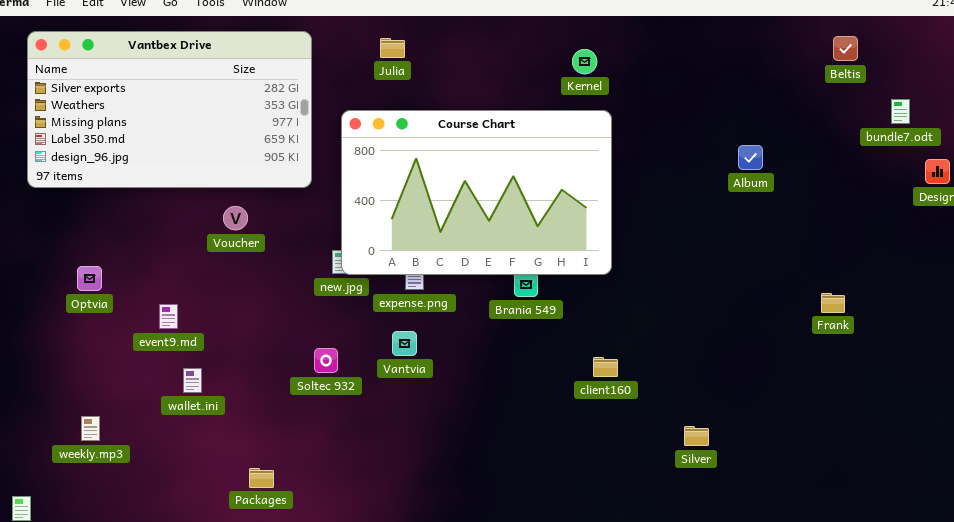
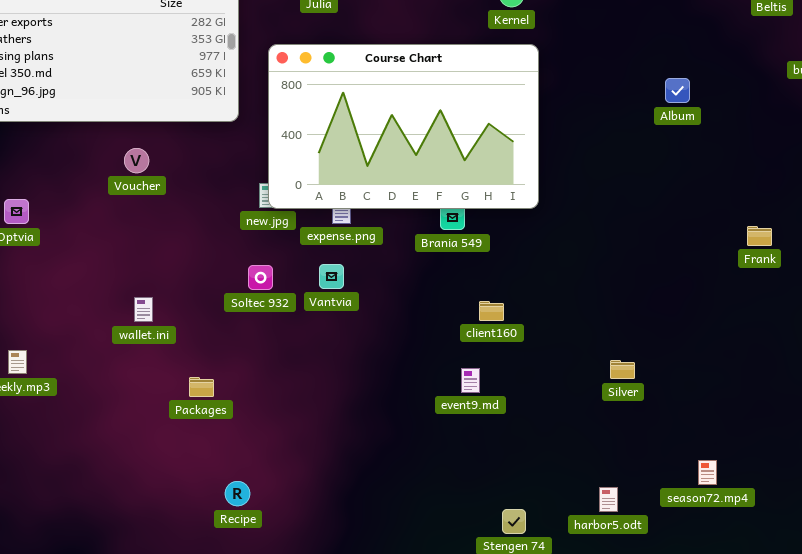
Voucher: [223,206,248,230] -> [124,148,149,173], moved
event9.md: [159,304,178,329] -> [461,368,480,393], moved
Soltec 932: [314,348,338,373] -> [248,265,273,290], moved
client160: [593,357,618,377] -> [479,301,504,321], moved
wallet.ini: [183,368,202,393] -> [134,297,153,322], moved
Packages: [249,468,274,488] -> [189,377,214,397], moved

